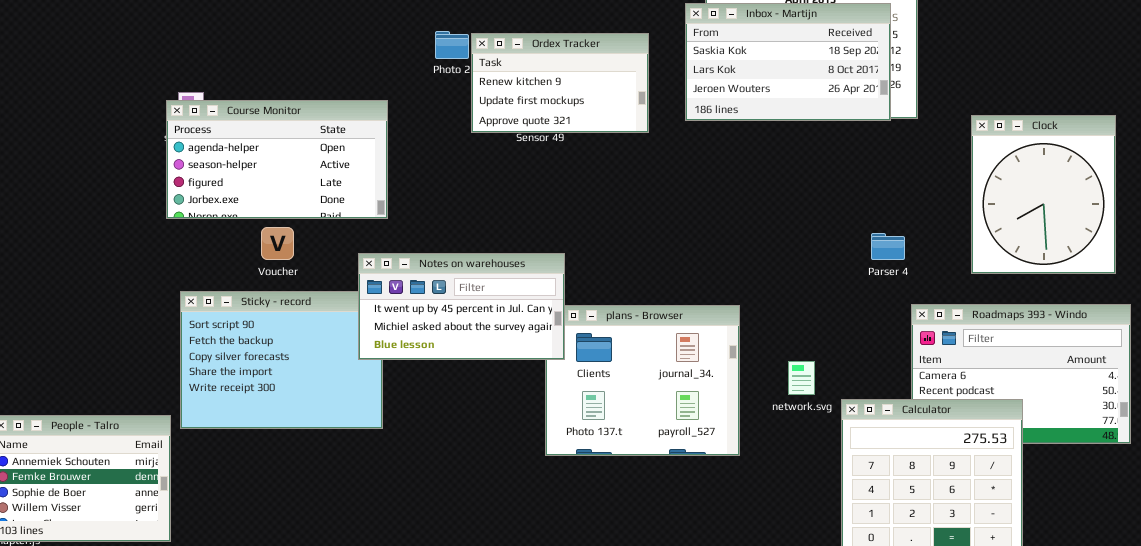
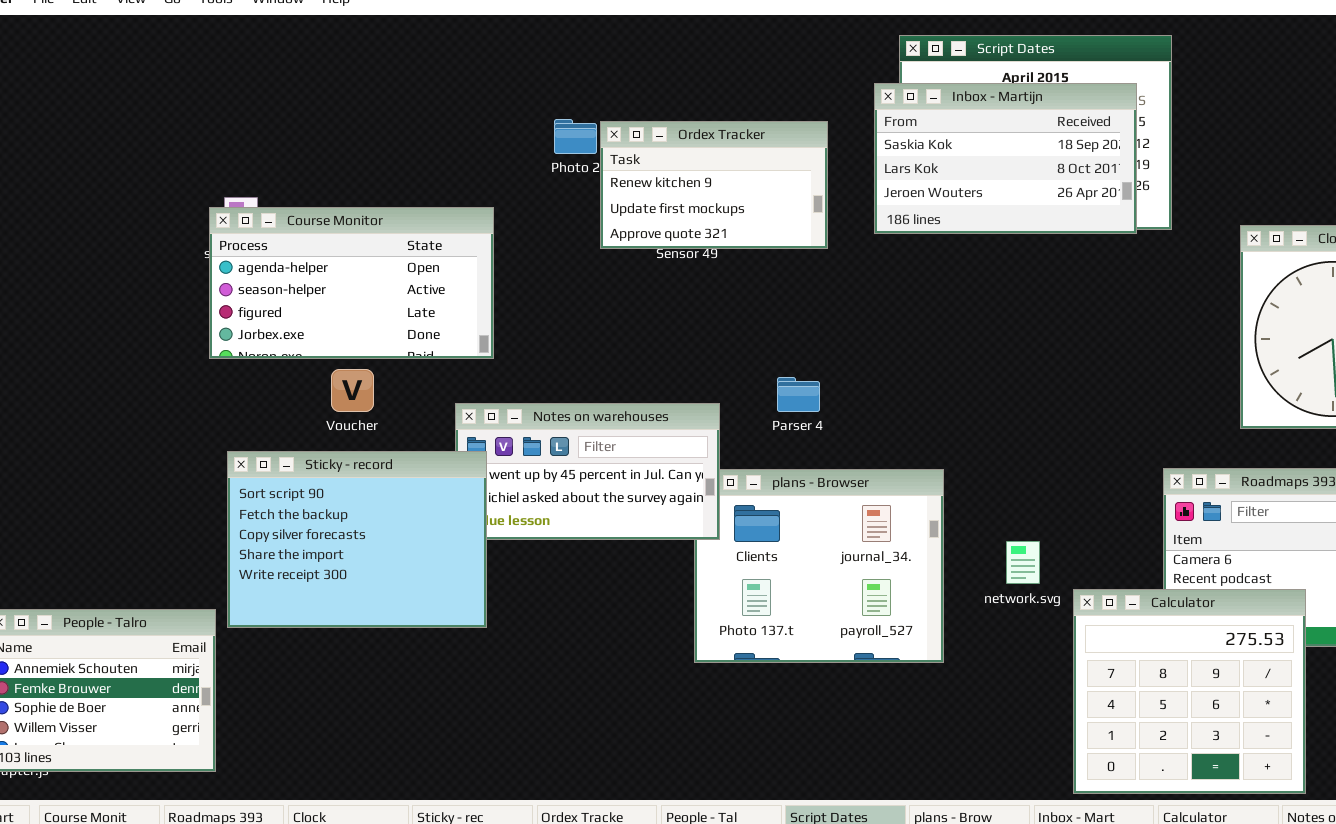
Parser 4: [871,233,905,260] -> [777,377,820,412], moved
Sticky - record: [180,291,383,429] -> [227,451,487,628], raised

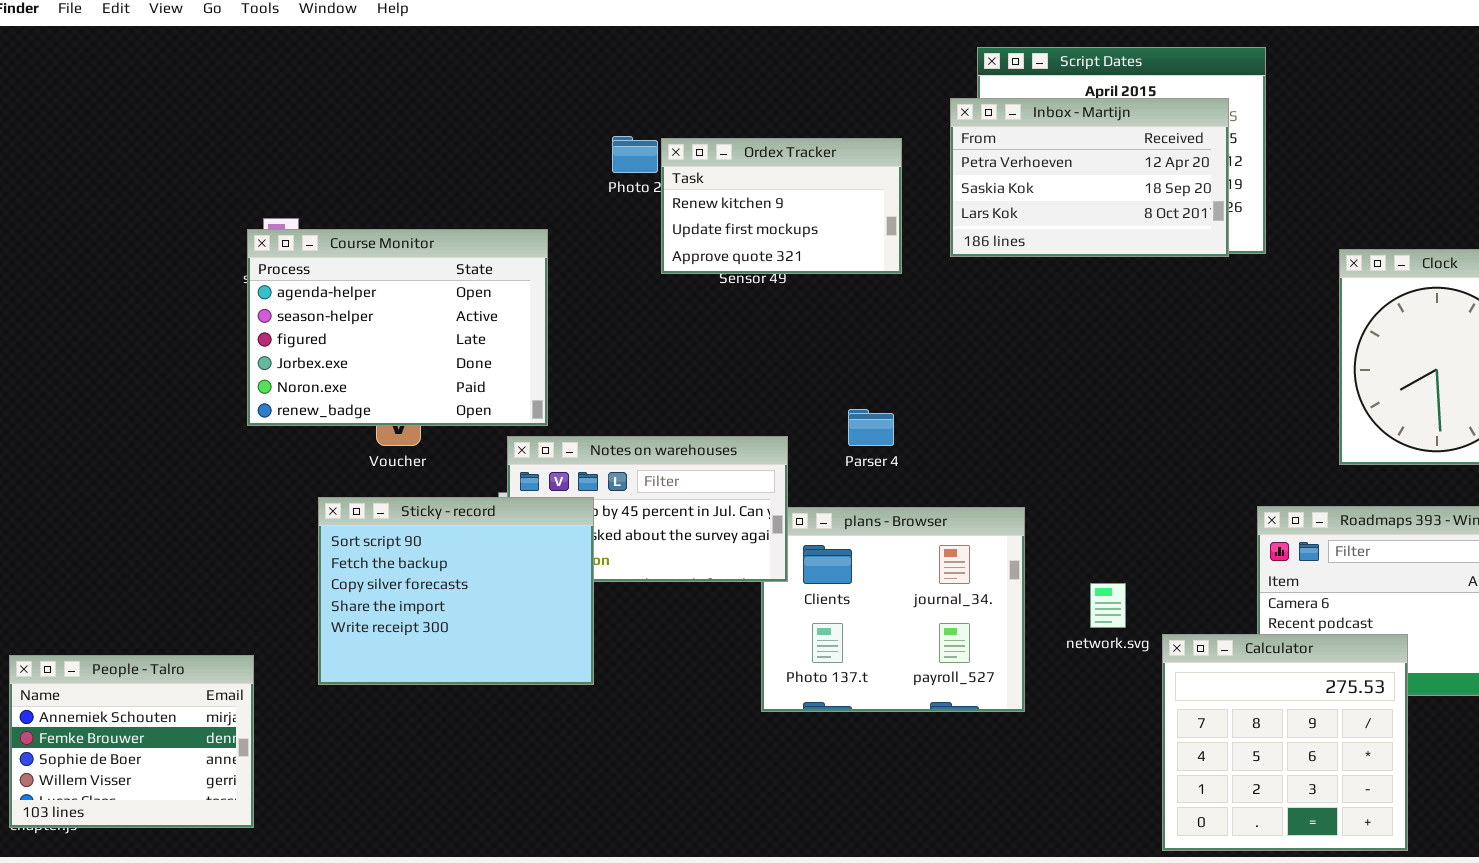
Inbox - Martijn: [874,83,1137,234] -> [950,98,1229,257], scrolled up 1 row
Course Monitor: [209,207,494,359] -> [247,229,548,426], resized
Sticky - record: [227,451,487,628] -> [318,497,594,685], moved

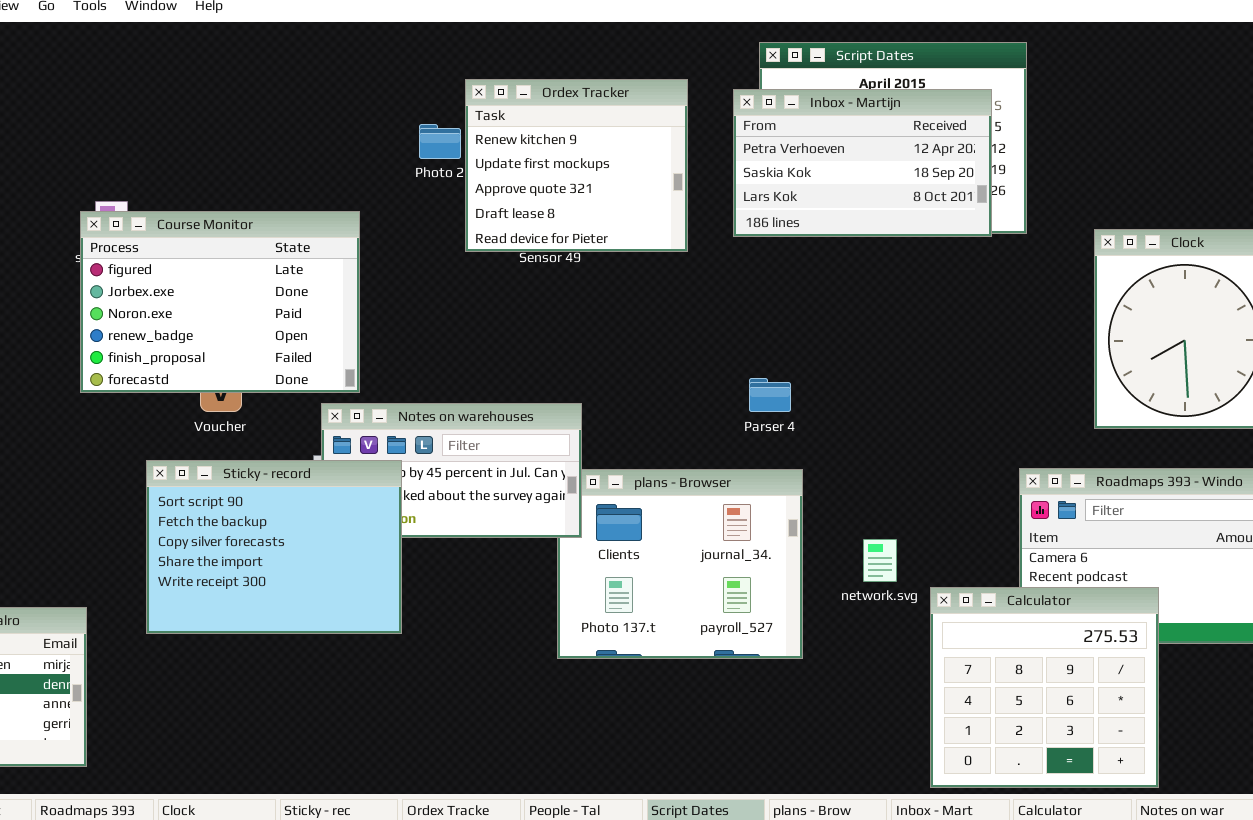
Ordex Tracker: [661,138,902,274] -> [465,79,688,252], resized
Course Monitor: [247,229,548,426] -> [80,211,360,393], scrolled down 2 rows
Parser 4: [848,409,894,446] -> [749,378,791,412], moved

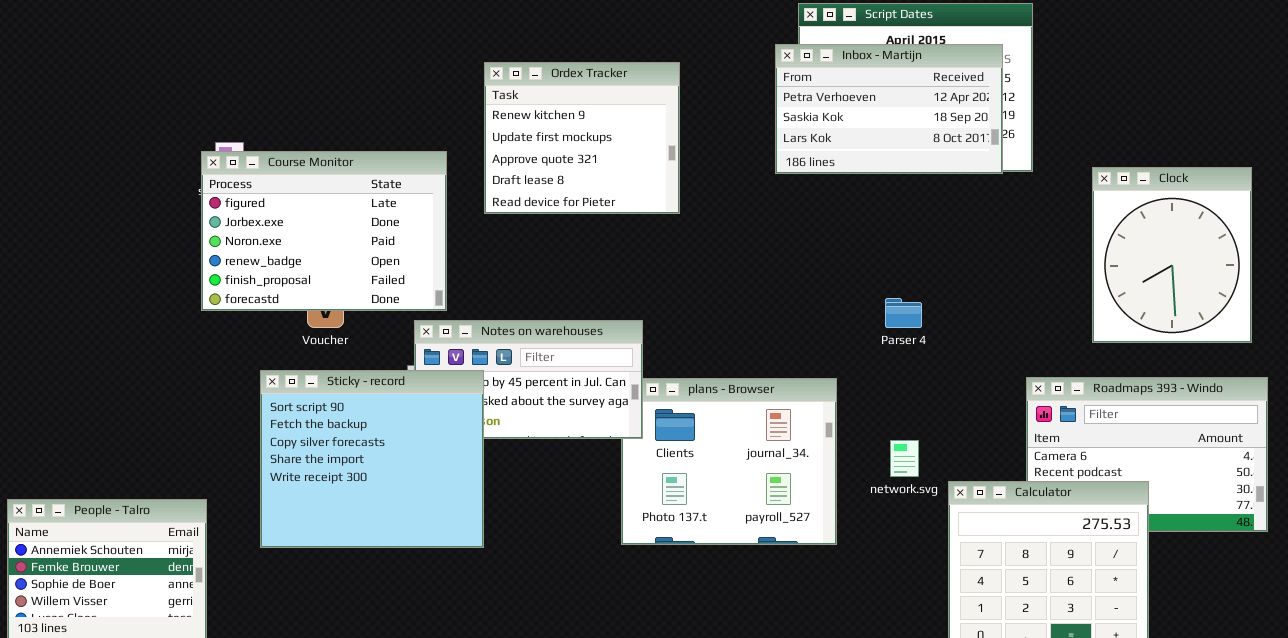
Ordex Tracker: [465,79,688,252] -> [484,62,680,214], moved
Parser 4: [749,378,791,412] -> [885,298,922,328], moved
Sticky - record: [146,460,402,634] -> [260,370,484,548], resized

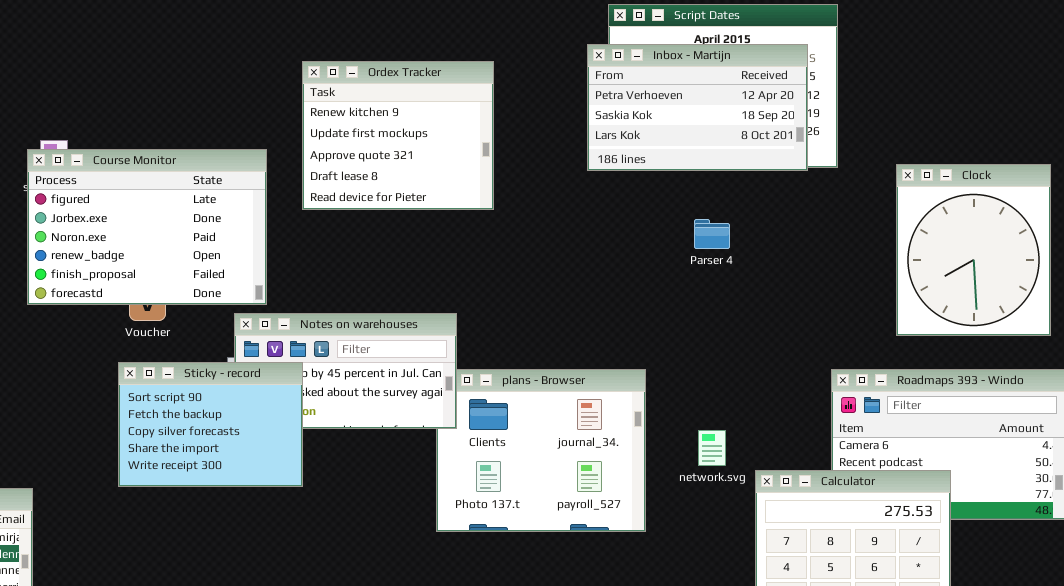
Parser 4: [885,298,922,328] -> [694,219,730,249], moved
Sticky - record: [260,370,484,548] -> [118,362,303,487], resized

